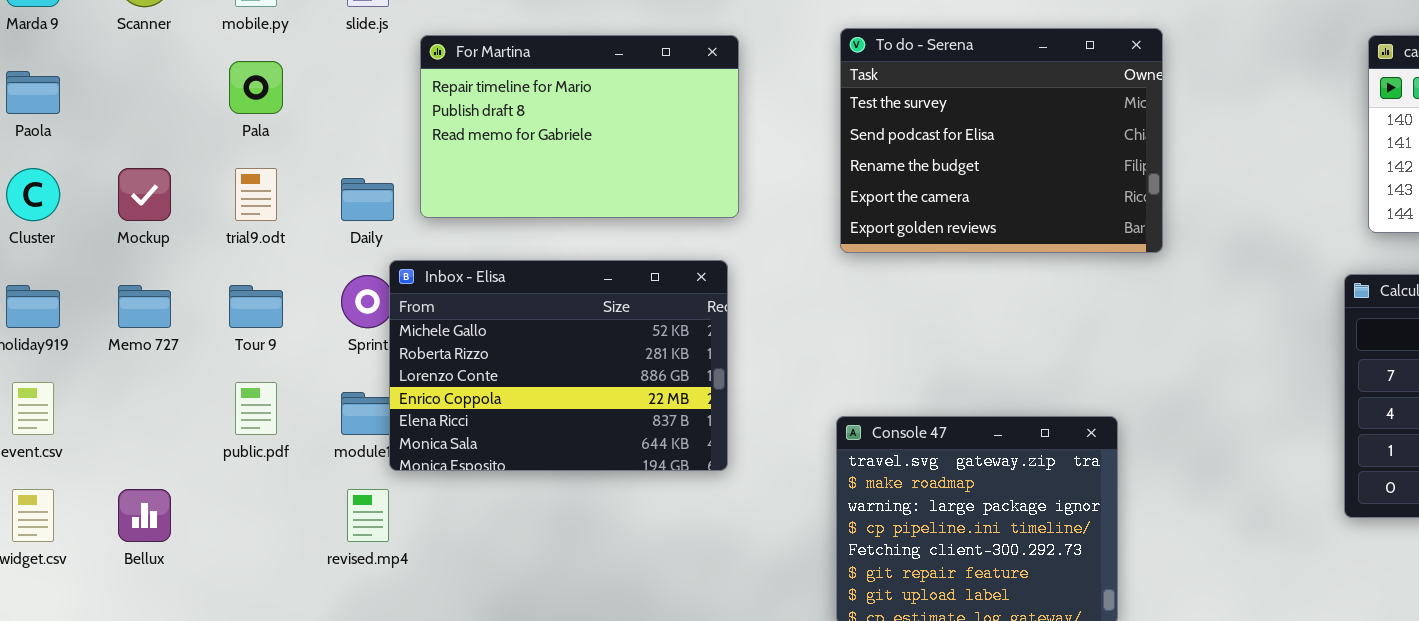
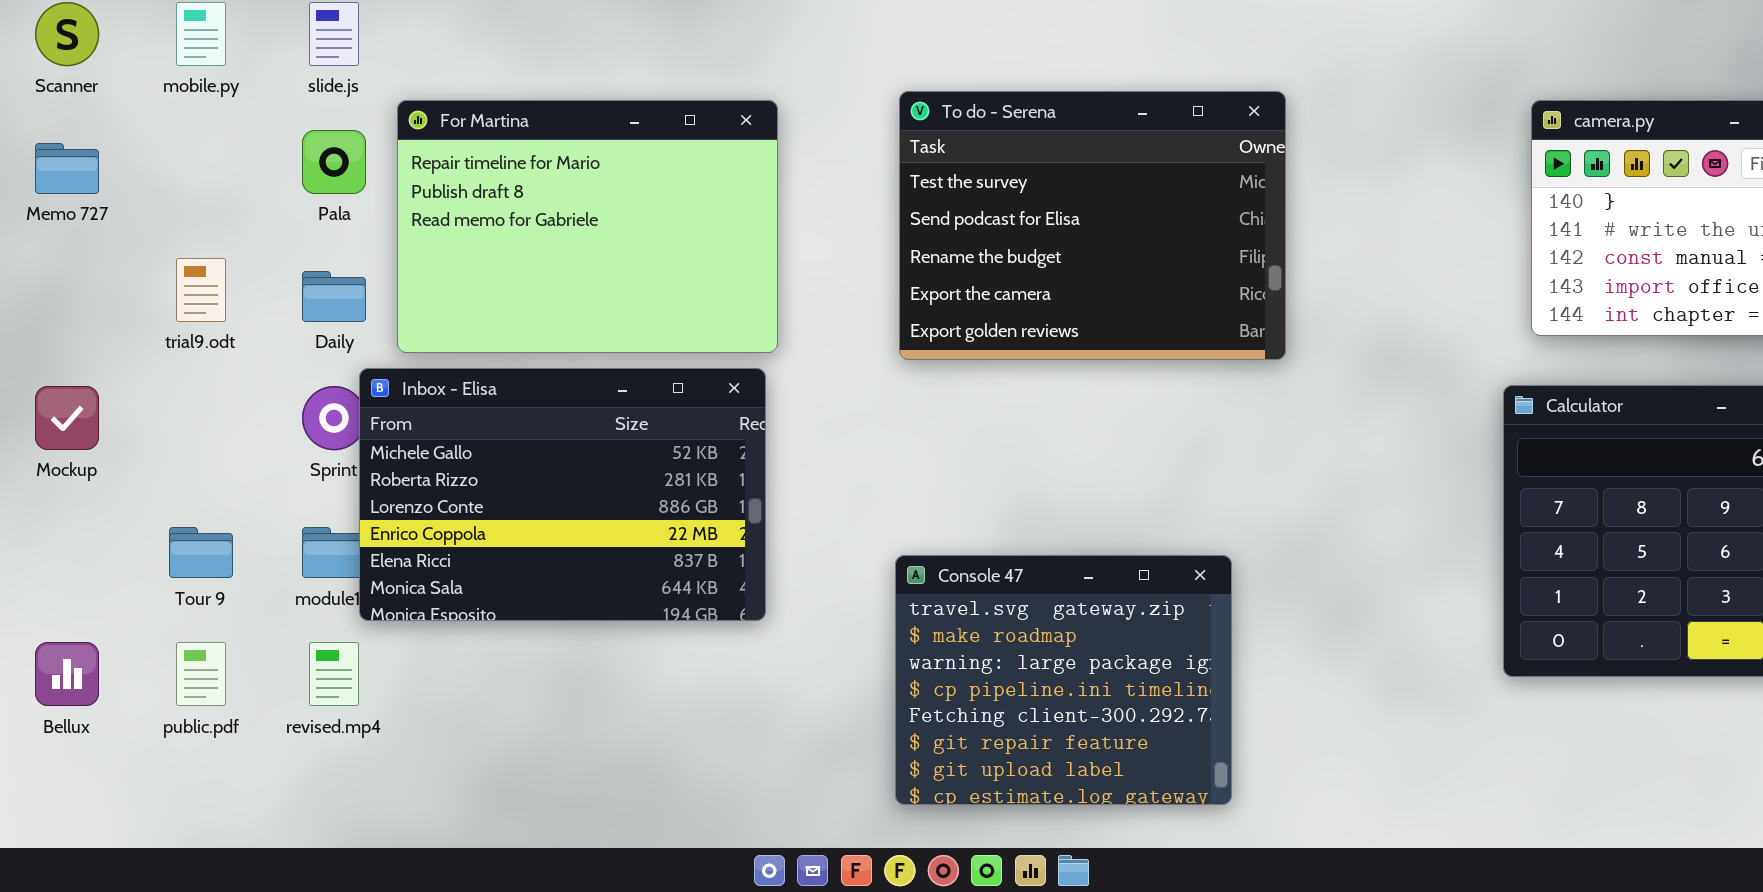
For Martina: [420,35,739,218] -> [397,100,778,353], resized
Pala: [229,61,283,114] -> [302,130,366,194], moved
Mockup: [118,168,171,221] -> [35,386,99,450], moved
Memo 727: [118,285,171,328] -> [35,143,99,194], moved
Tour 9: [229,285,283,328] -> [169,527,233,578], moved
public.pdf: [235,382,277,435] -> [176,642,226,706], moved

